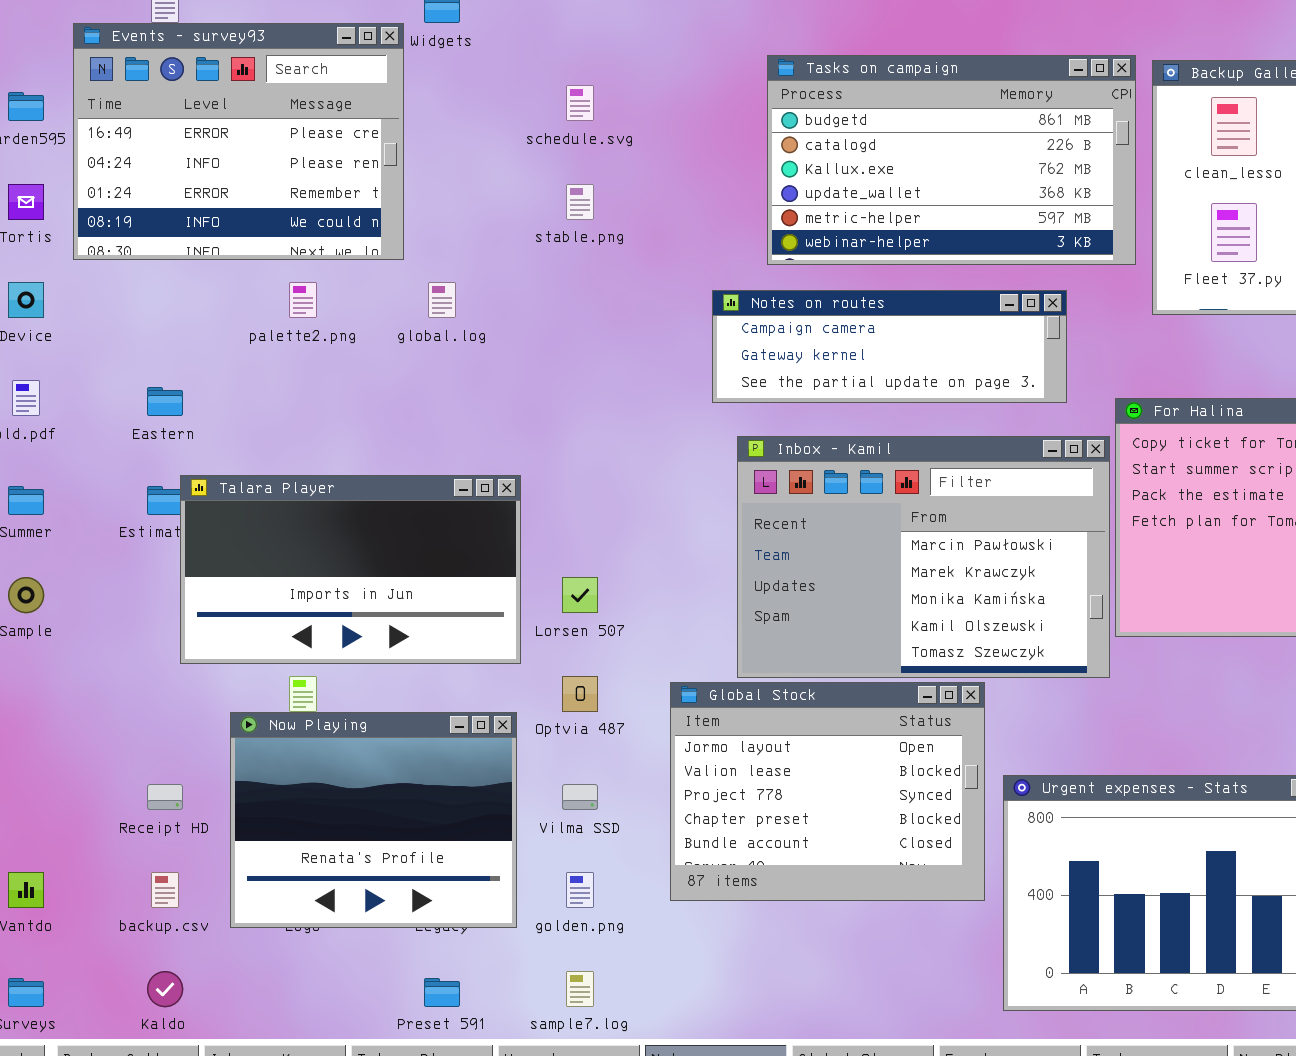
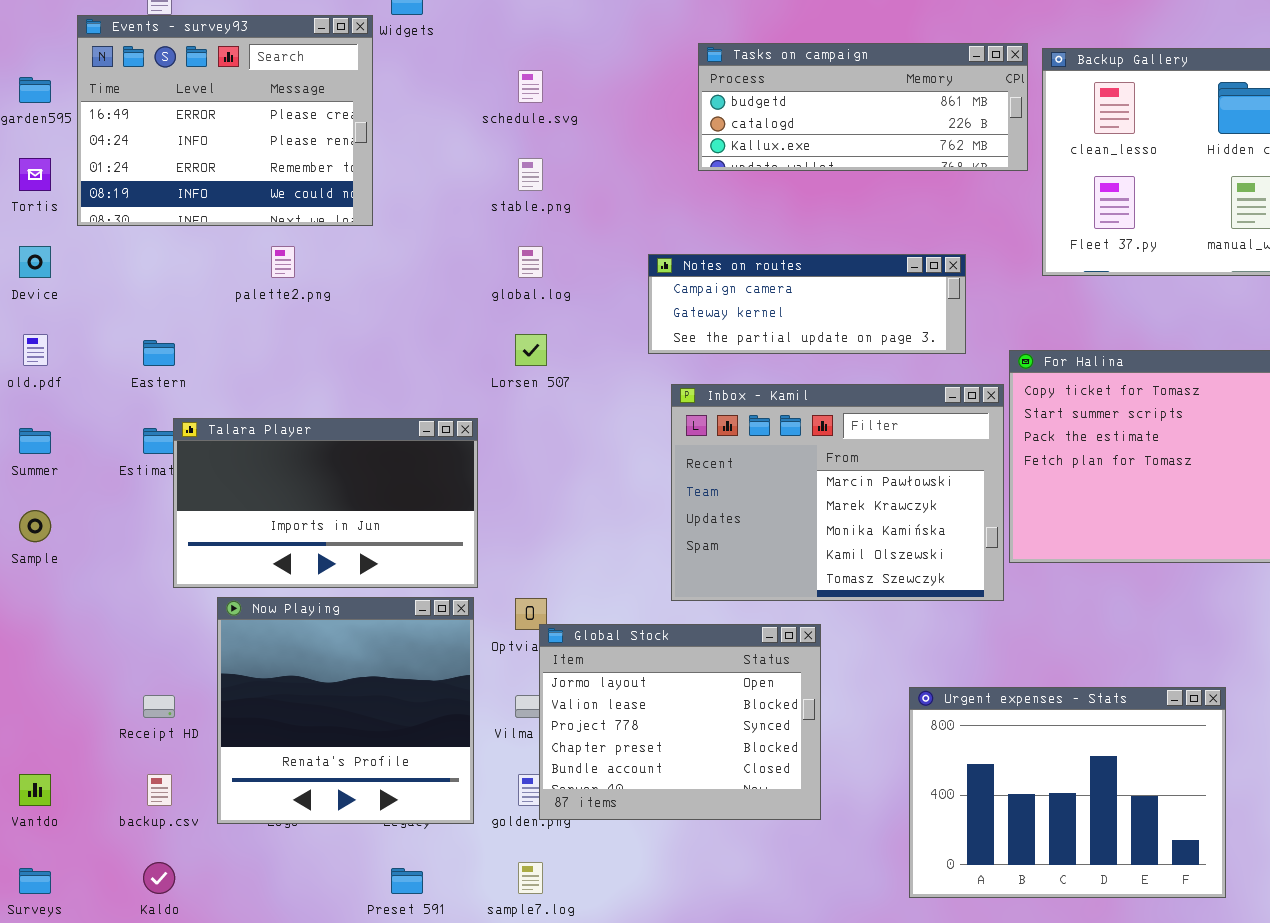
Tasks on campaign: [767,55,1136,265] -> [698,43,1028,171], resized
global.log: [428,282,456,318] -> [518,246,543,278], moved
Lorsen 507: [562,577,598,613] -> [515,334,547,366], moved
Global Stock: [670,682,985,901] -> [539,624,821,820], moved
Now Playing: [230,712,517,928] -> [217,597,474,824], resized

